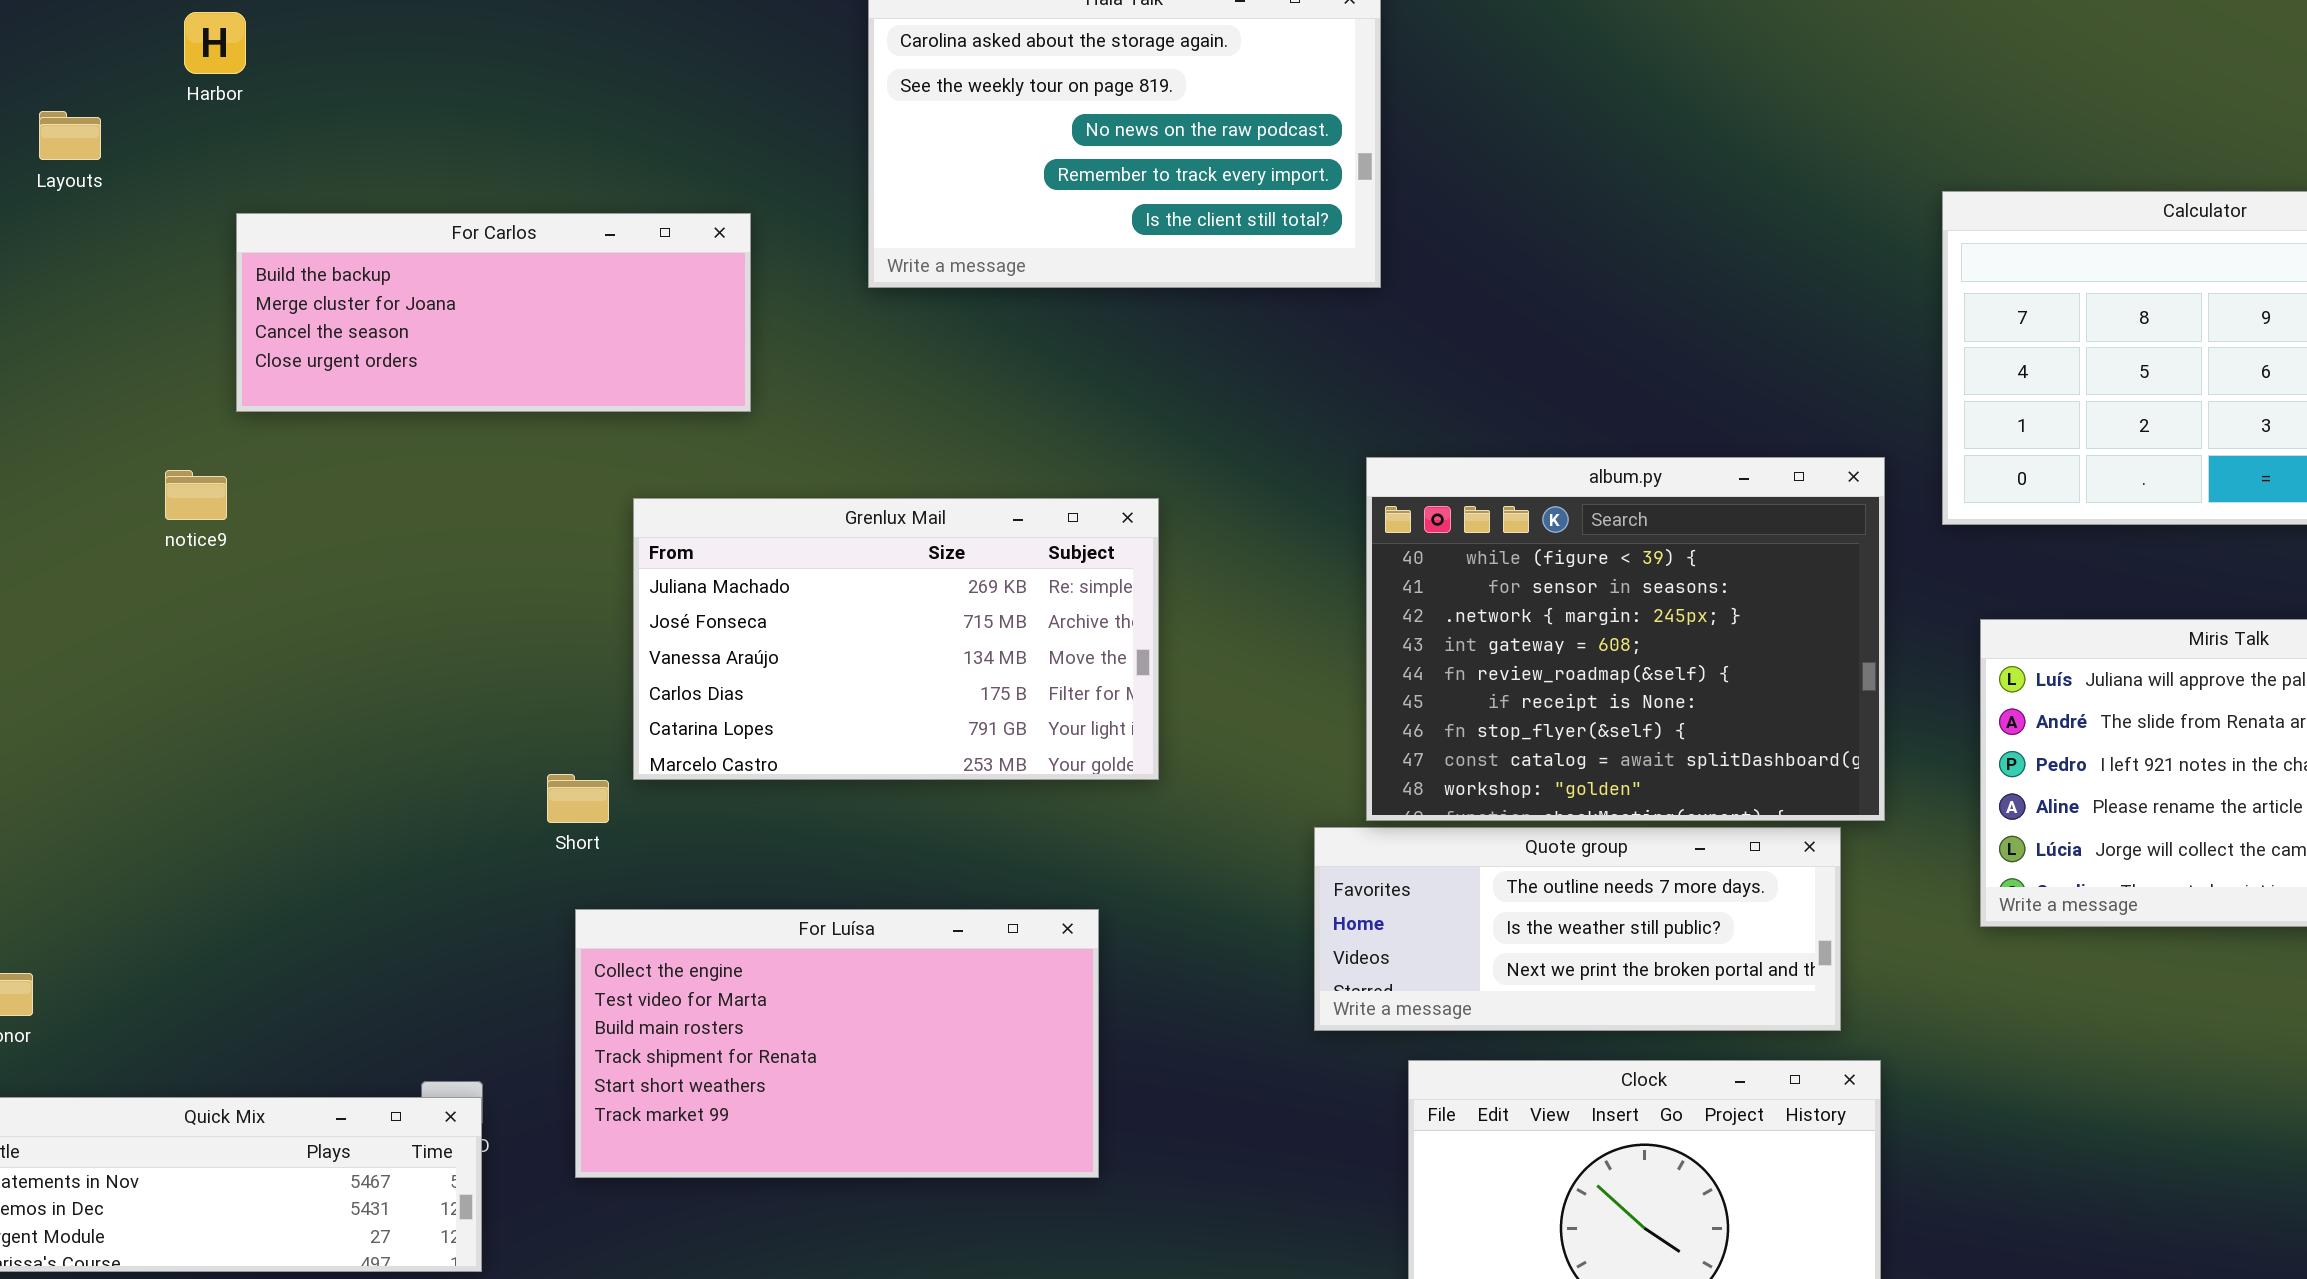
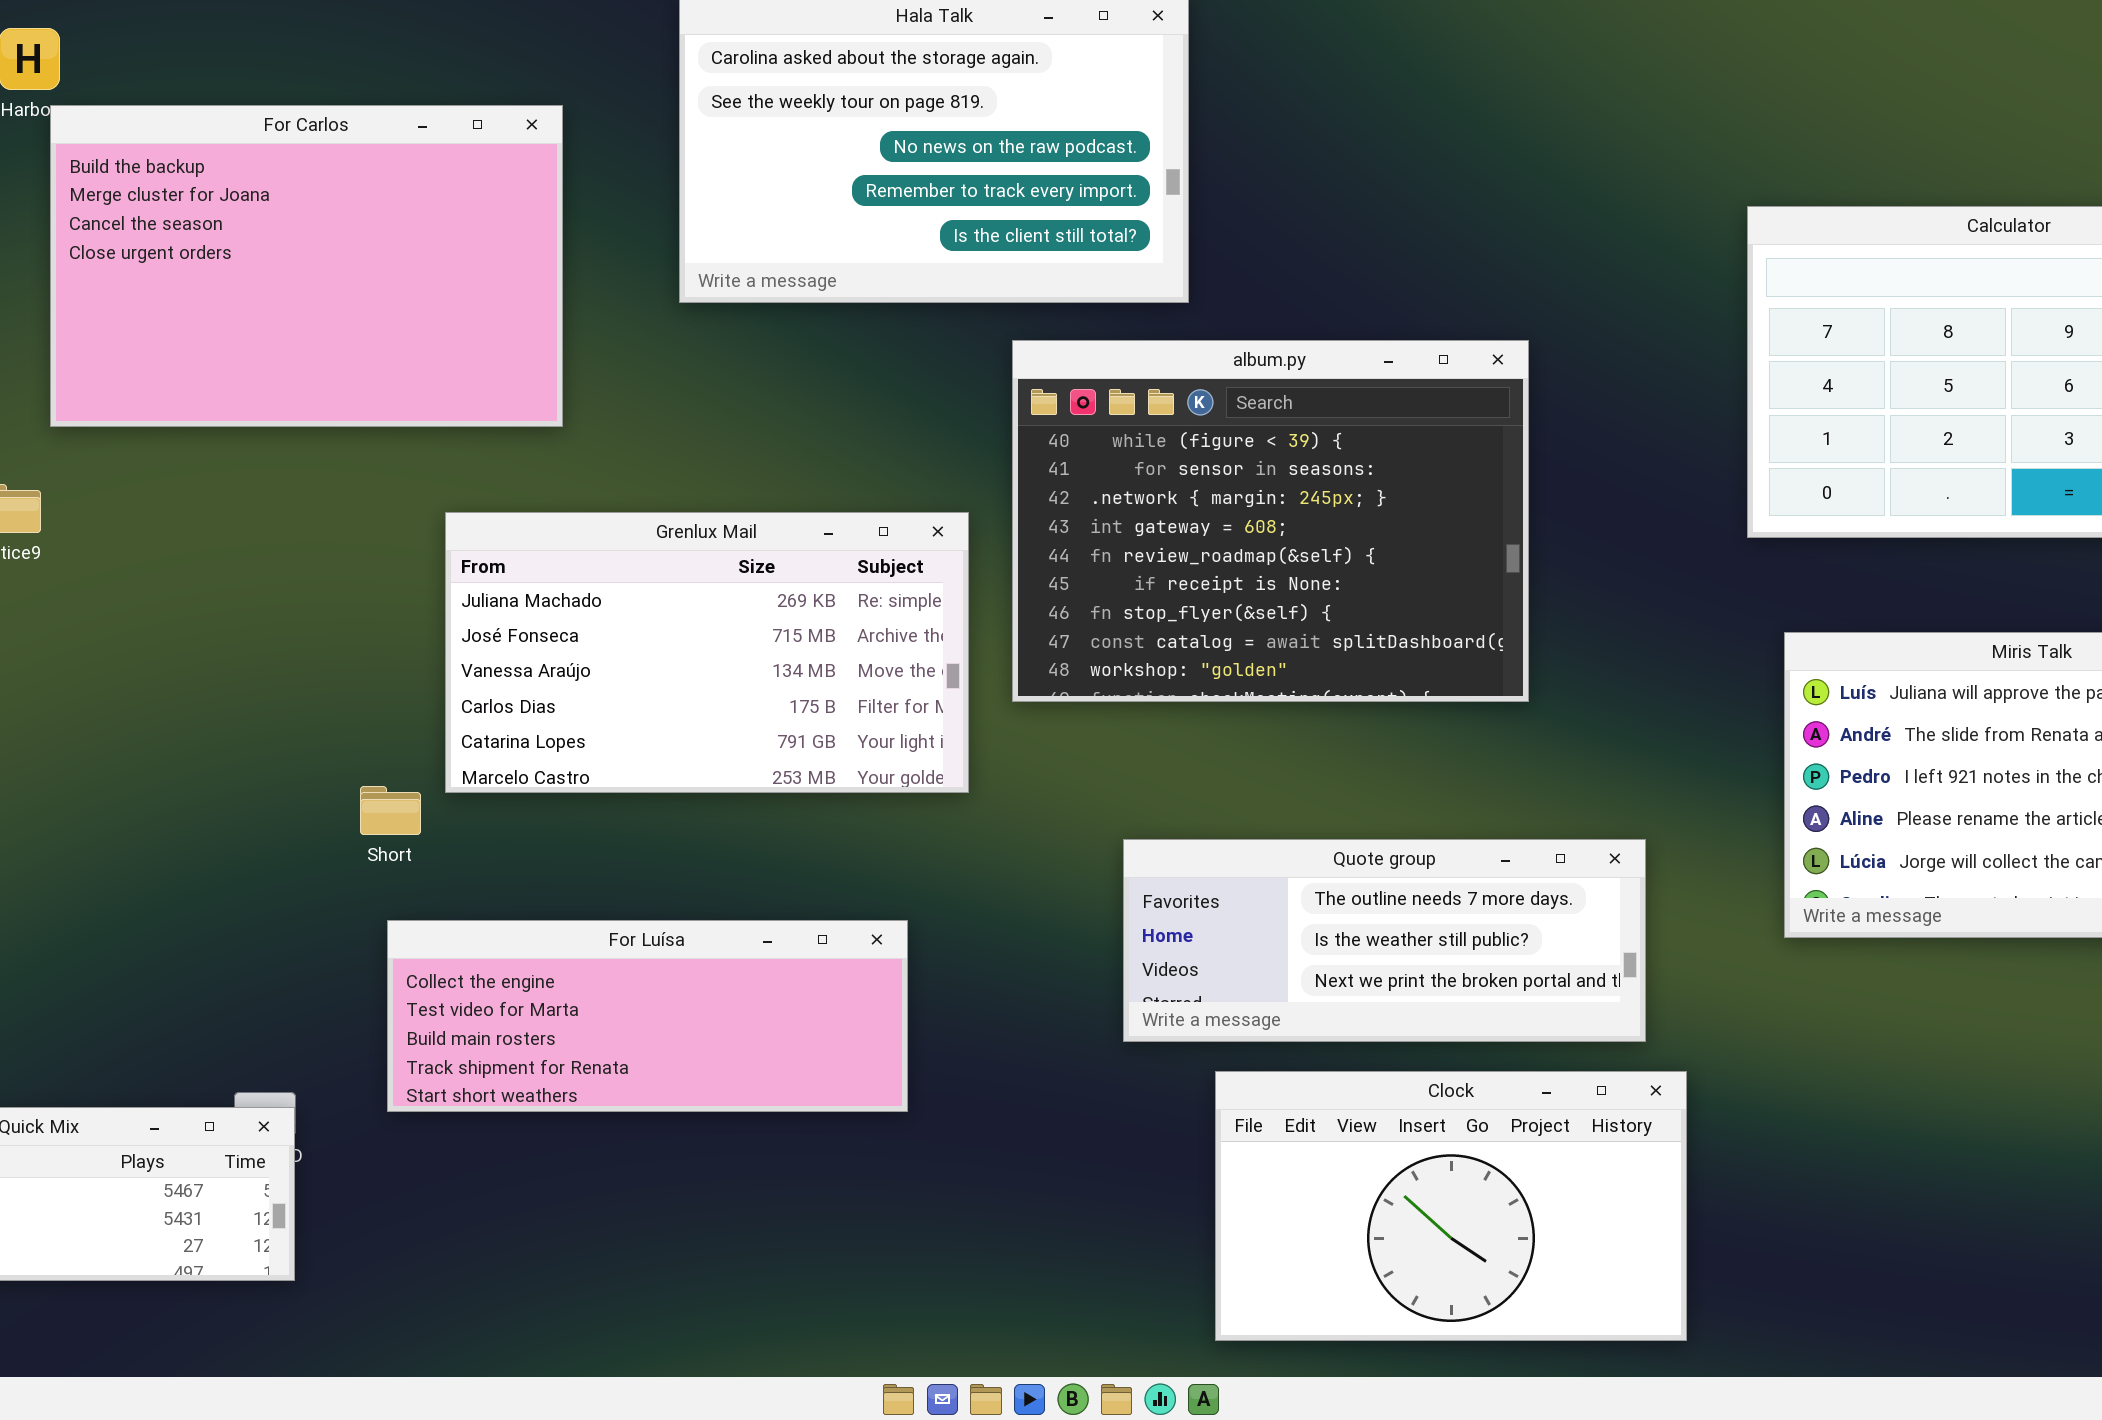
For Carlos: [236,213,751,412] -> [50,105,563,427], resized
album.py: [1366,457,1885,821] -> [1012,340,1529,702], moved
For Luísa: [575,909,1099,1178] -> [387,920,908,1112], resized

